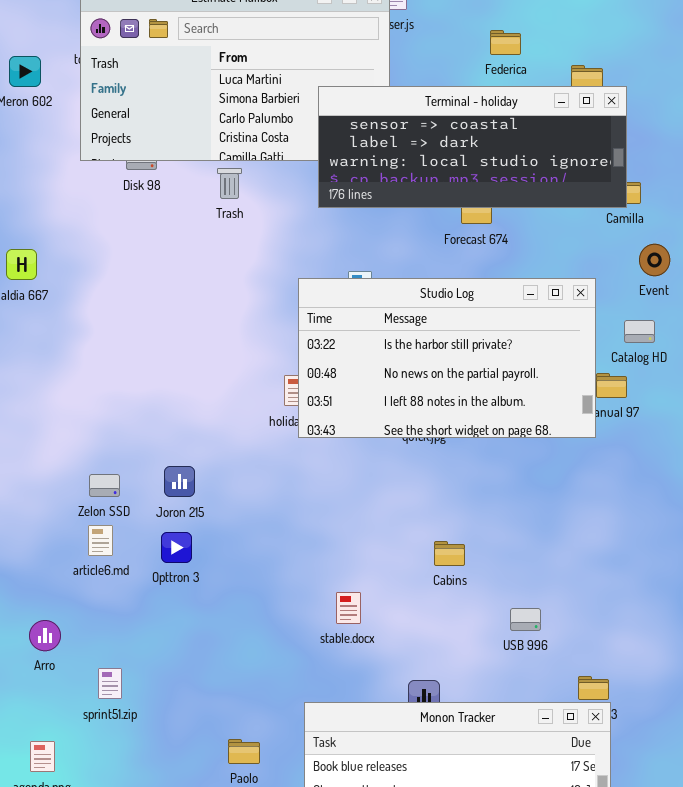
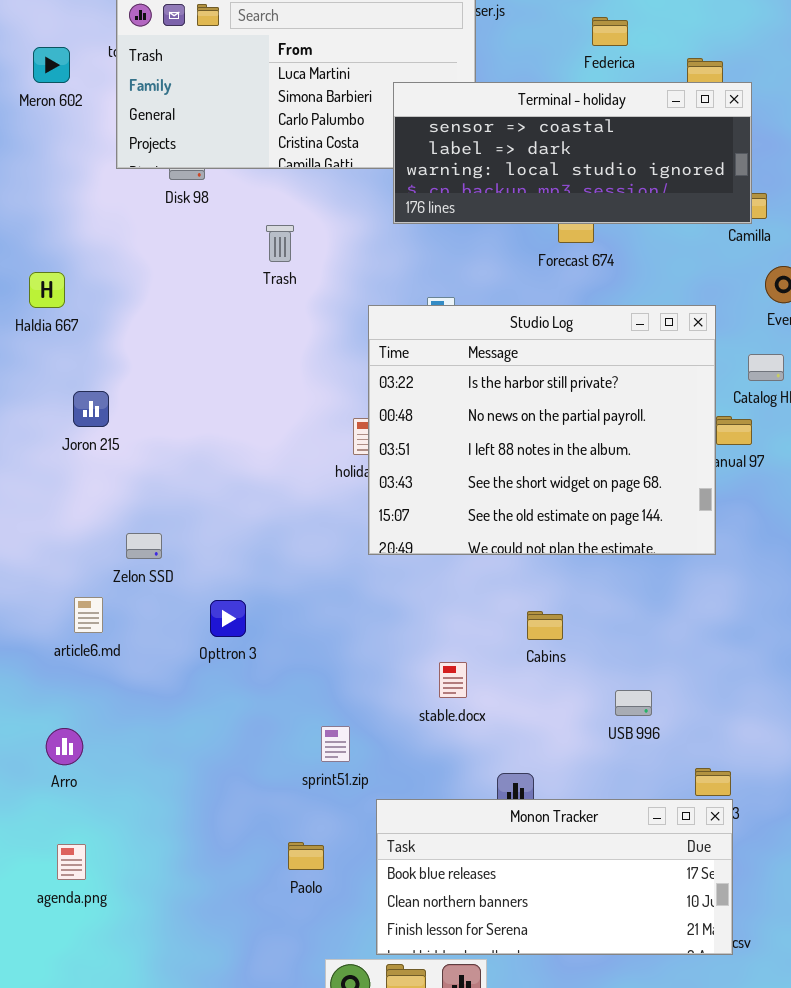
Trash: [217,168,242,199] -> [266,225,294,262], moved
Studio Log: [298,278,596,438] -> [368,305,716,555], resized
Joron 215: [164,466,195,497] -> [73,391,109,427], moved
article6.md: [88,525,113,556] -> [74,597,103,633], moved
stable.docx: [336,592,361,624] -> [439,662,467,698], moved
Arro: [29,620,61,651] -> [46,728,83,765], moved
sprint51.zip: [98,668,122,699] -> [321,726,350,762], moved

